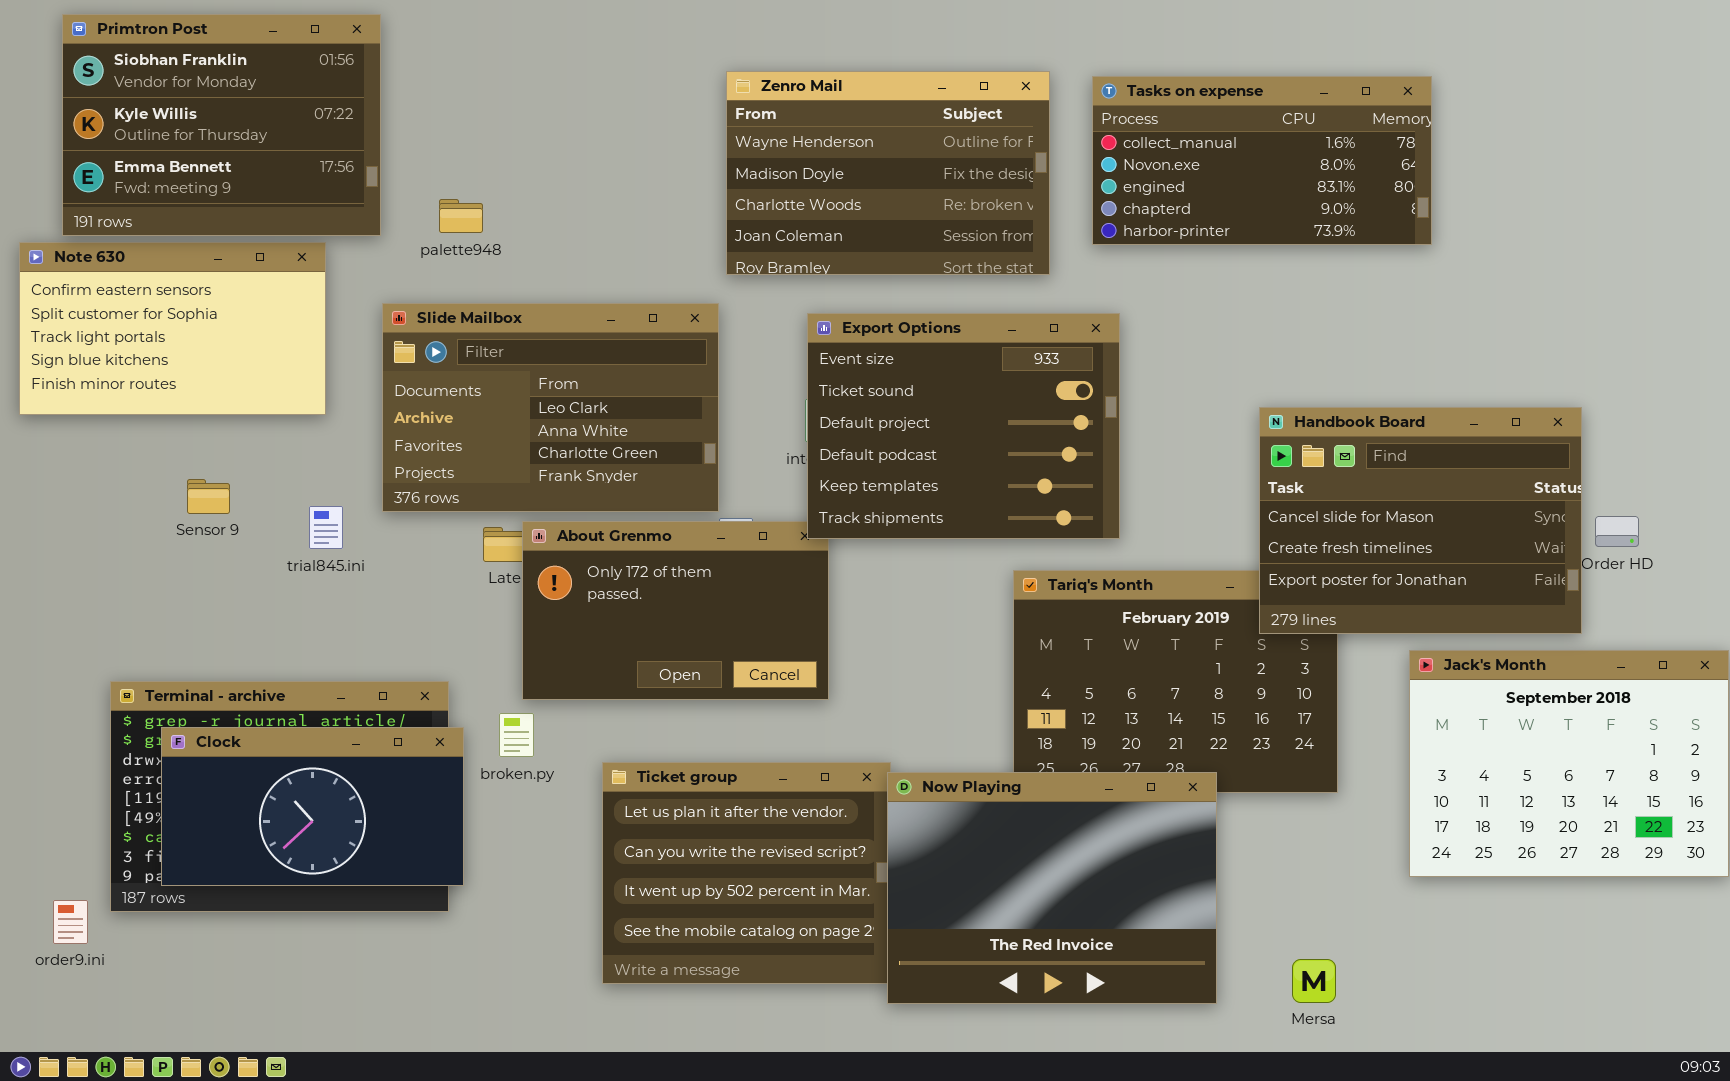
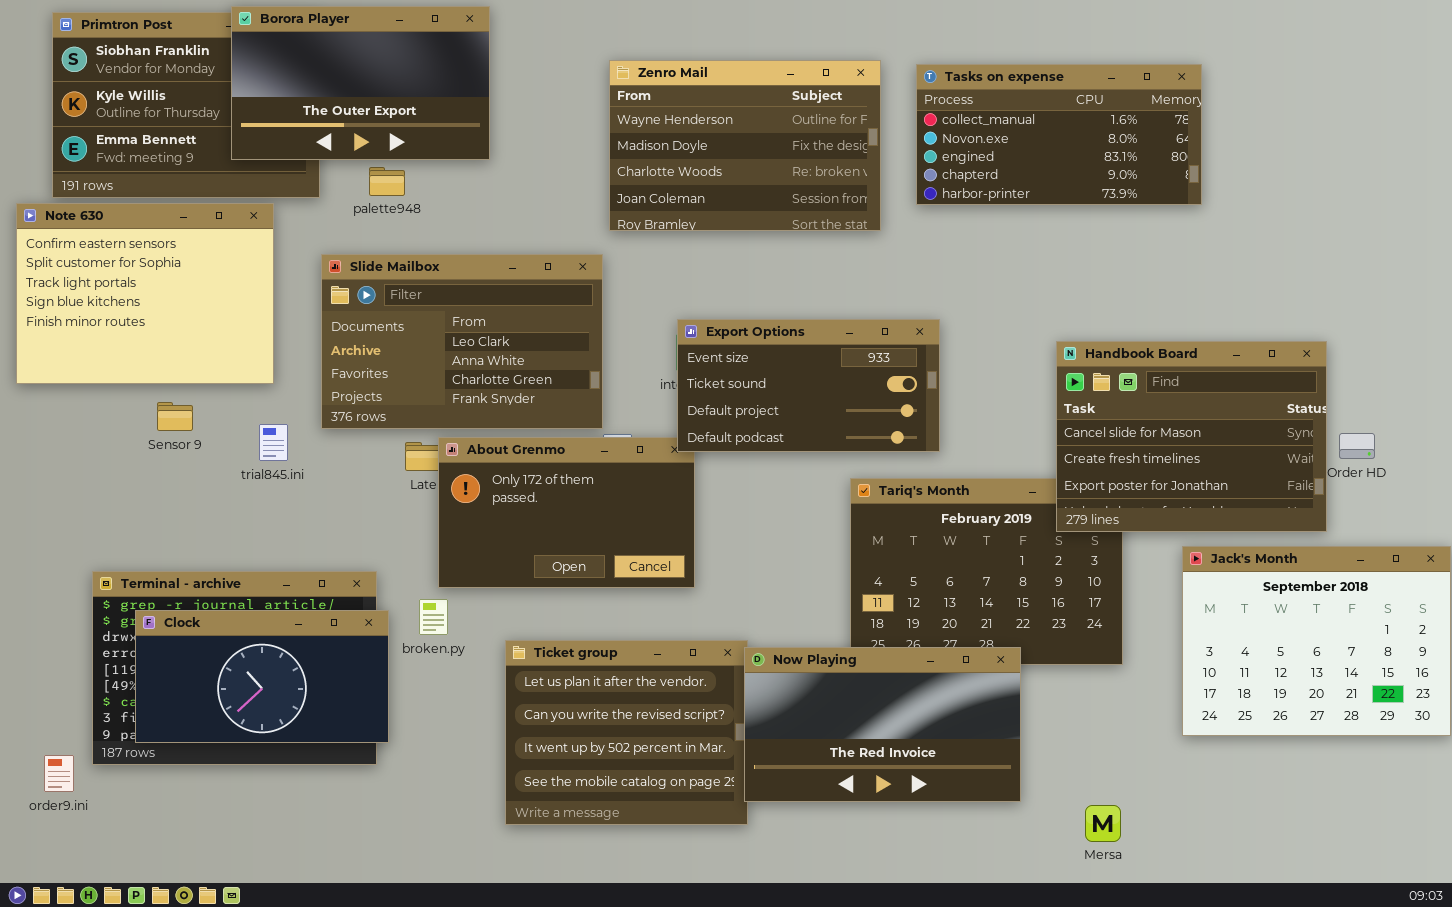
Borora Player: none -> [231,6,490,160], opened
Note 630: [19,242,326,415] -> [16,203,274,384], resized
Export Options: [807,313,1120,539] -> [677,319,940,452], resized
Now Playing: [887,772,1217,1004] -> [744,647,1021,802], resized

